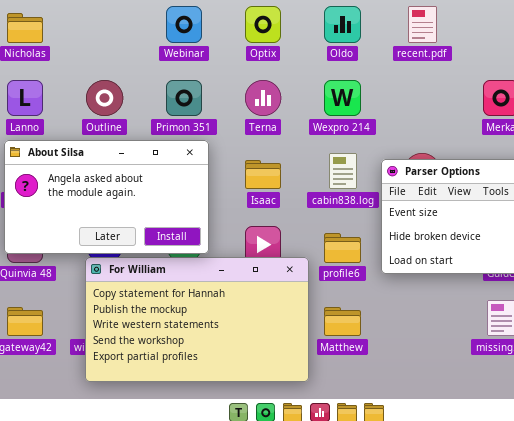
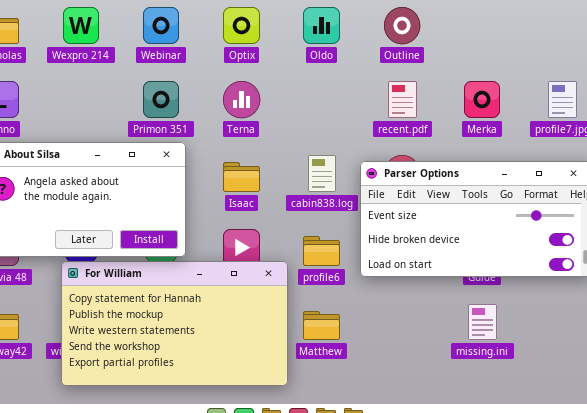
recent.pdf: [408,6,437,43] -> [388,81,417,118], moved
Outline: [86,80,123,116] -> [384,7,420,44], moved
Wexpro 214: [324,80,361,116] -> [63,7,99,44], moved

